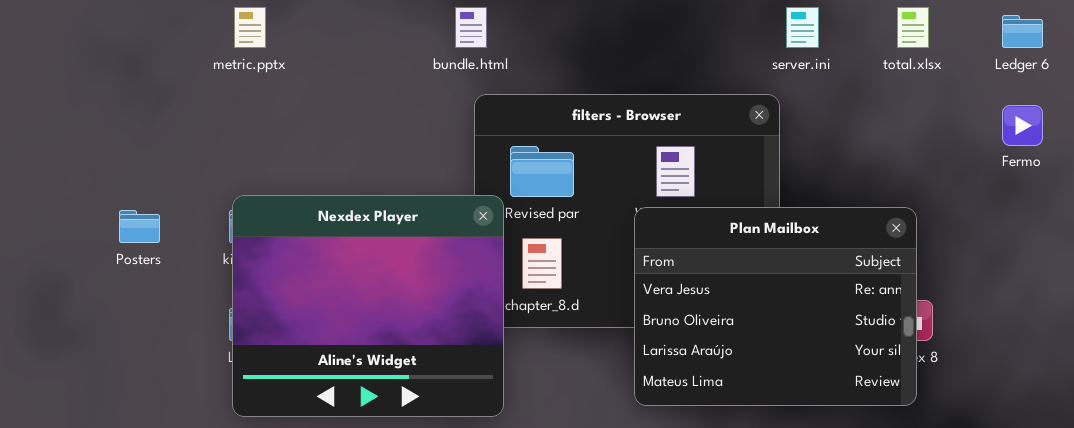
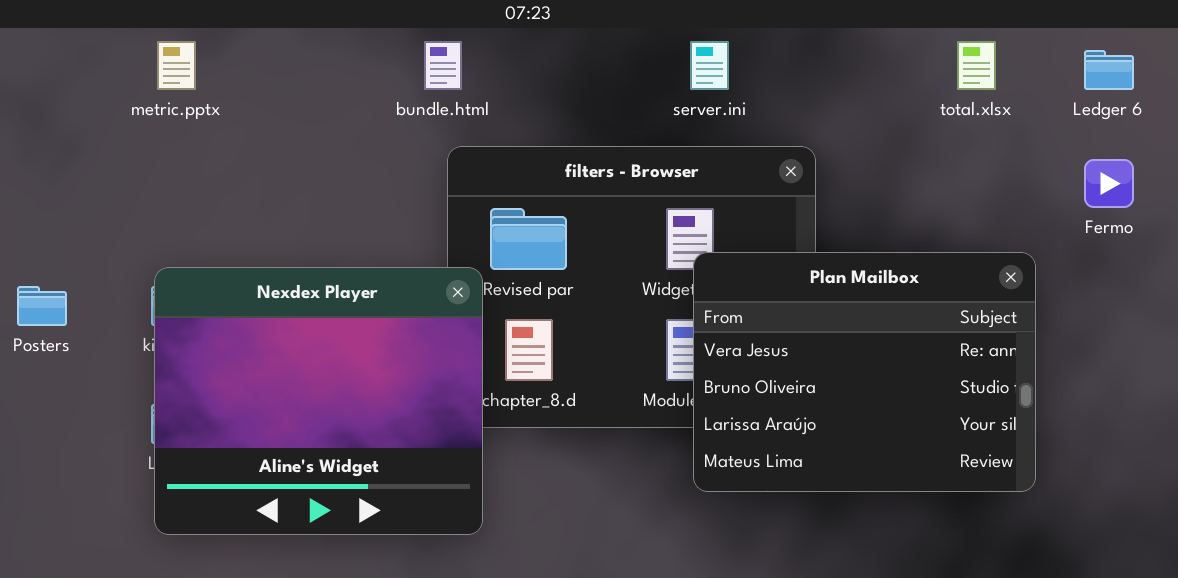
server.ini: [786,7,819,48] -> [690,41,729,90], moved
Plan Mailbox: [634,207,917,406] -> [693,252,1036,492], moved

